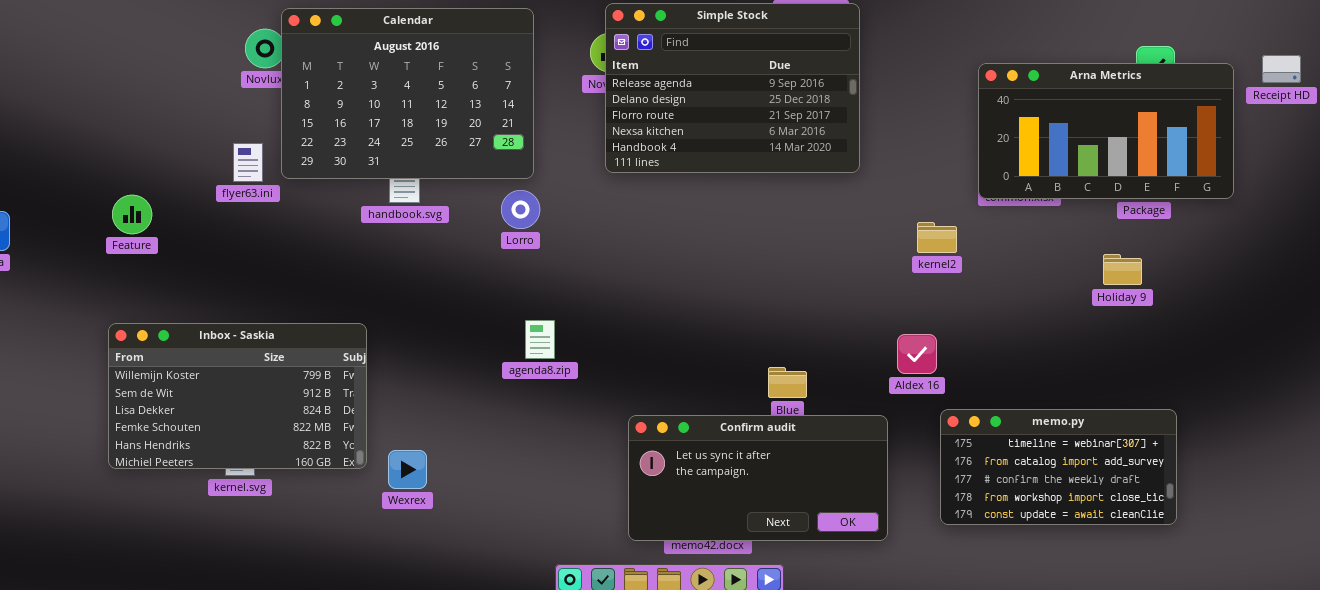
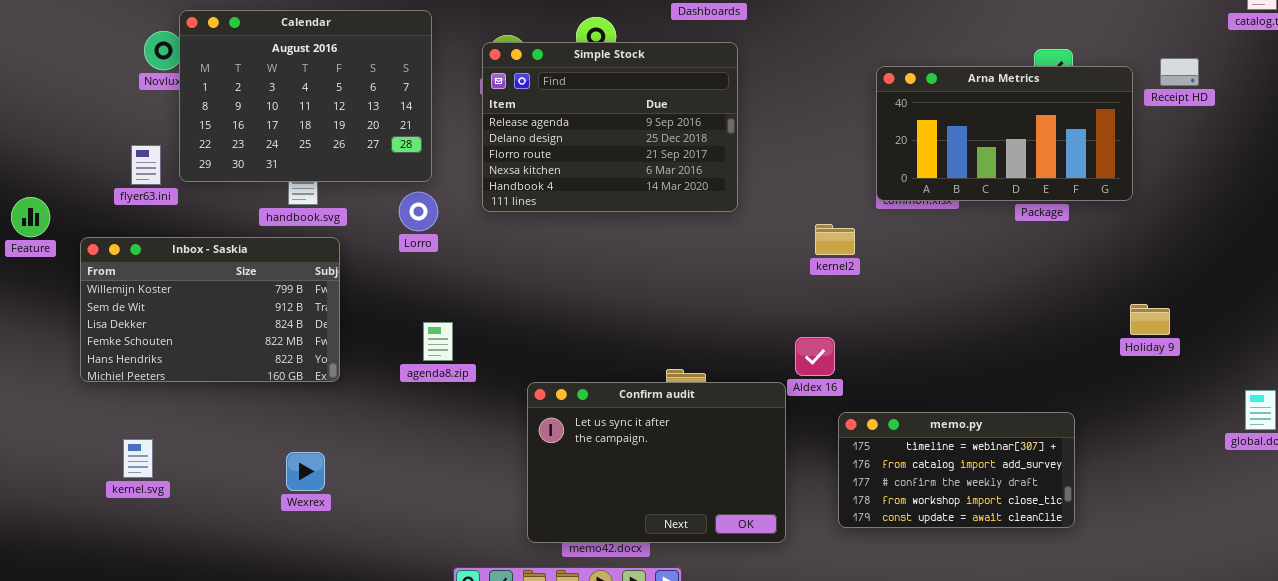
Simple Stock: [605,3,860,173] -> [482,42,738,212], moved
Holiday 9: [1103,254,1142,285] -> [1130,304,1170,335], moved
Inbox - Saskia: [108,323,367,469] -> [80,237,340,382], moved
Confirm audit: [628,415,888,541] -> [527,382,786,543], resized

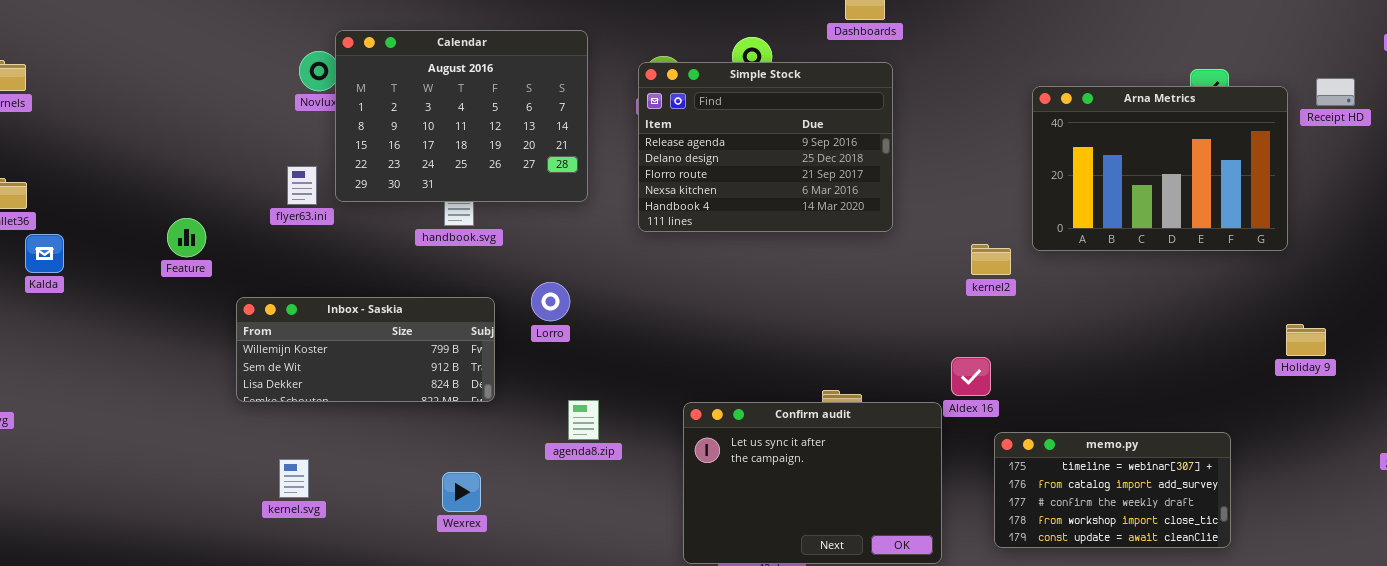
Arna Metrics: [876,66,1133,201] -> [1032,86,1288,251], resized
Lorro: [399,192,438,231] -> [531,282,570,321], moved
Inbox - Saskia: [80,237,340,382] -> [236,297,495,402], resized
agenda8.zip: [423,322,453,361] -> [568,400,599,440], moved

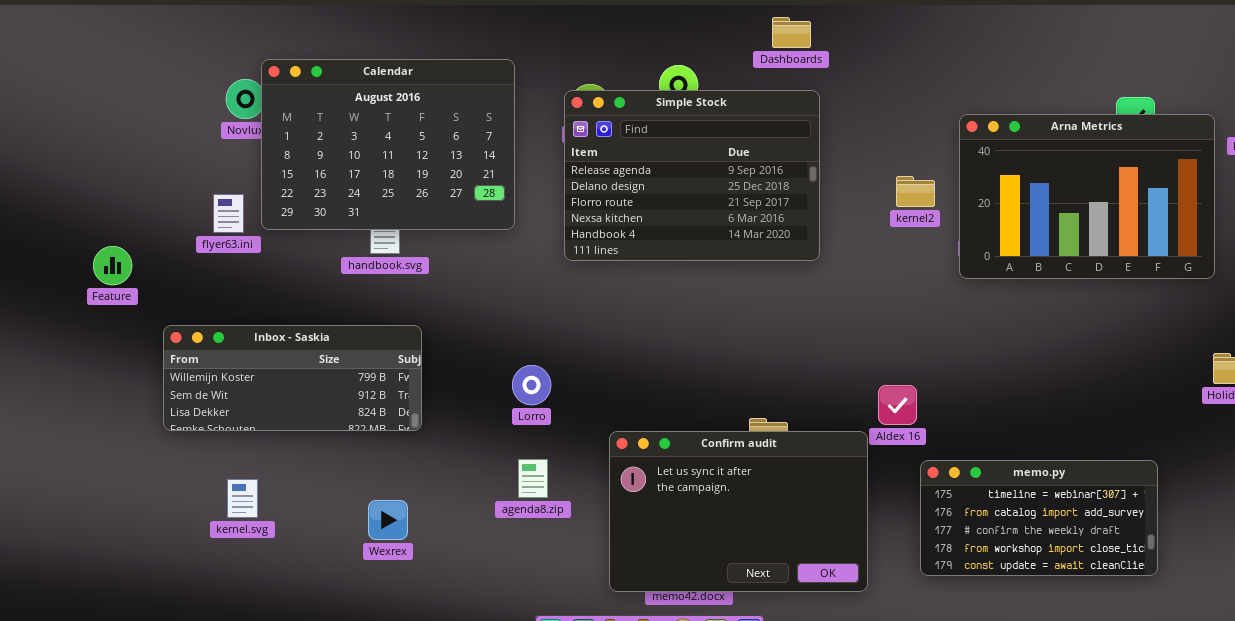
kernel2: [971,244,1011,275] -> [896,176,935,207], moved
Lorro: [531,282,570,321] -> [512,365,551,405], moved
agenda8.zip: [568,400,599,440] -> [518,459,548,498], moved
kernel.svg: [279,459,309,498] -> [227,479,258,518], moved

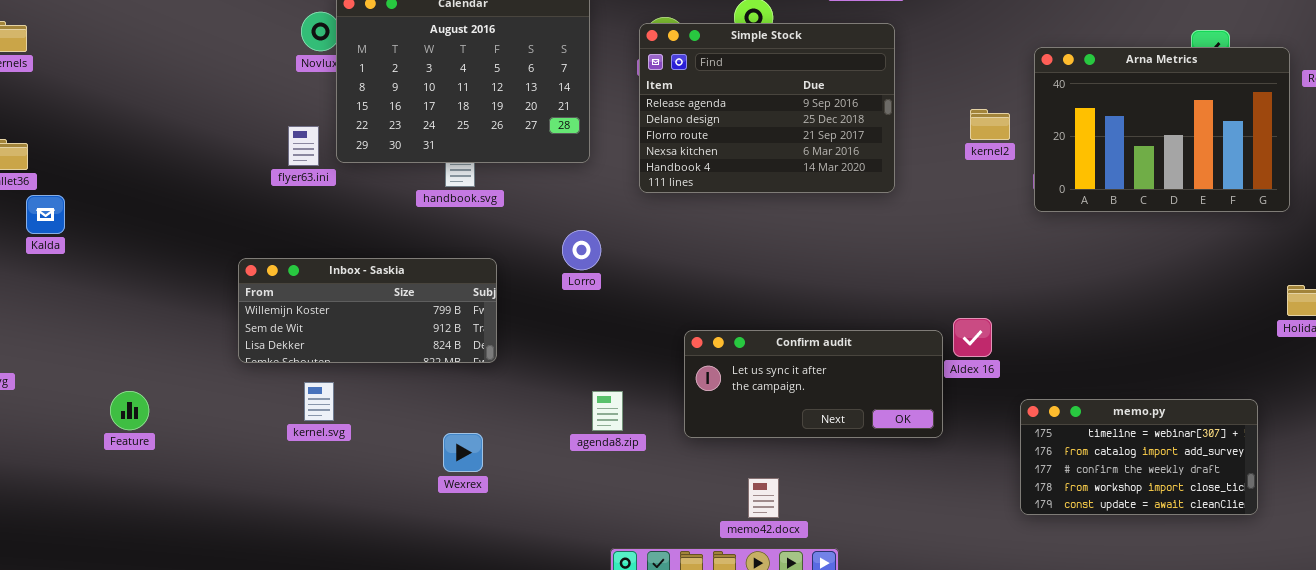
Feature: [93,246,132,285] -> [110,391,149,430], moved
Lorro: [512,365,551,405] -> [562,230,601,270], moved
Confirm audit: [609,431,868,592] -> [684,330,943,438], moved, resized
memo.py: [920,460,1158,576] -> [1020,399,1258,515], moved
kernel.svg: [227,479,258,518] -> [304,382,334,421], moved

